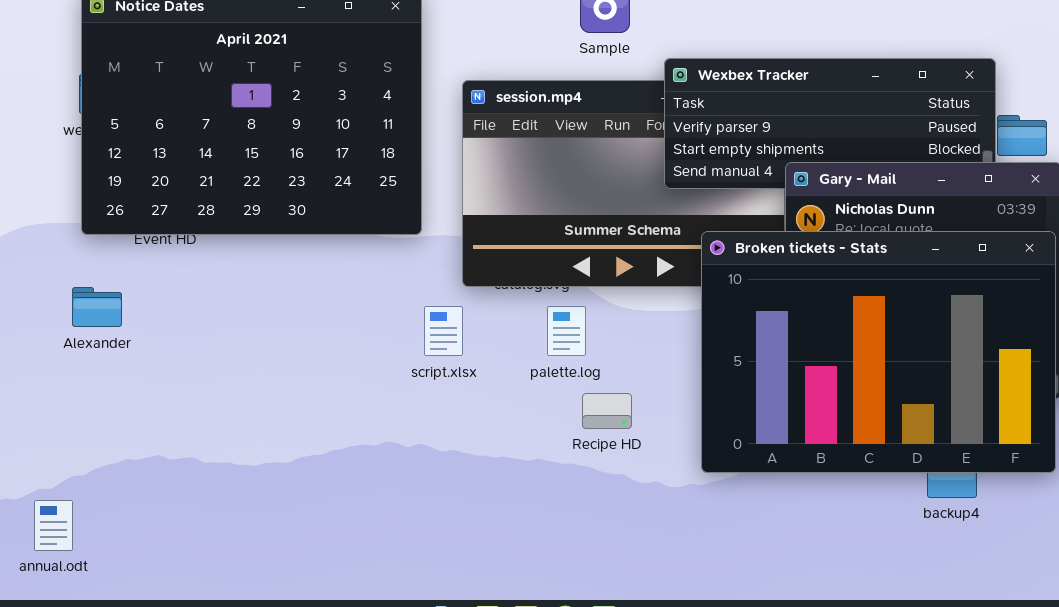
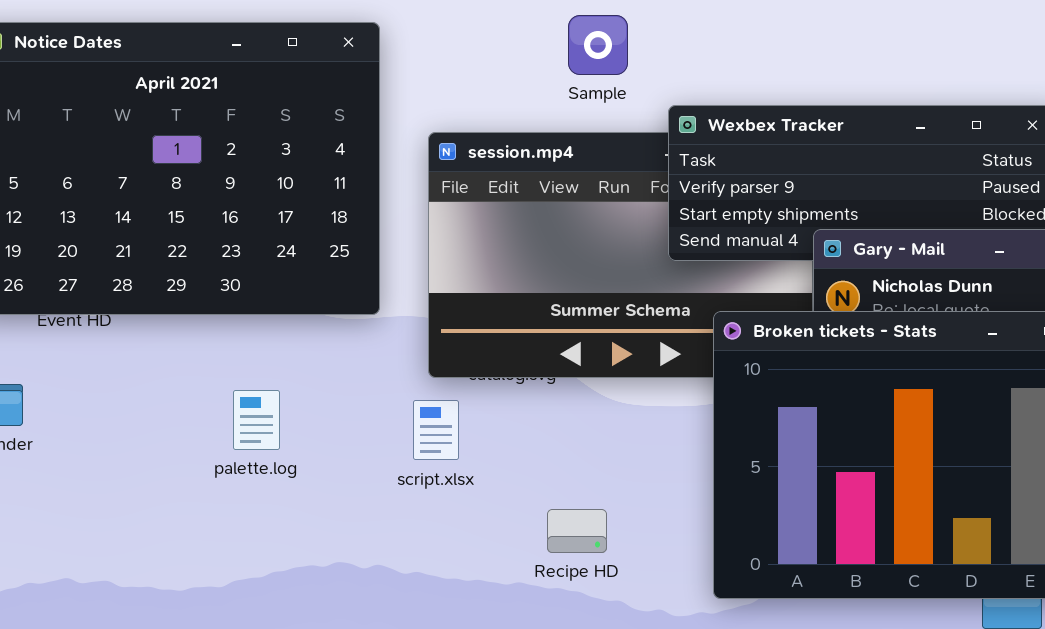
script.xlsx: [424,306,463,356] -> [413,400,459,460], moved
palette.log: [547,306,586,356] -> [233,390,280,450], moved
Recipe HD: [582,393,632,429] -> [547,509,607,553], moved

